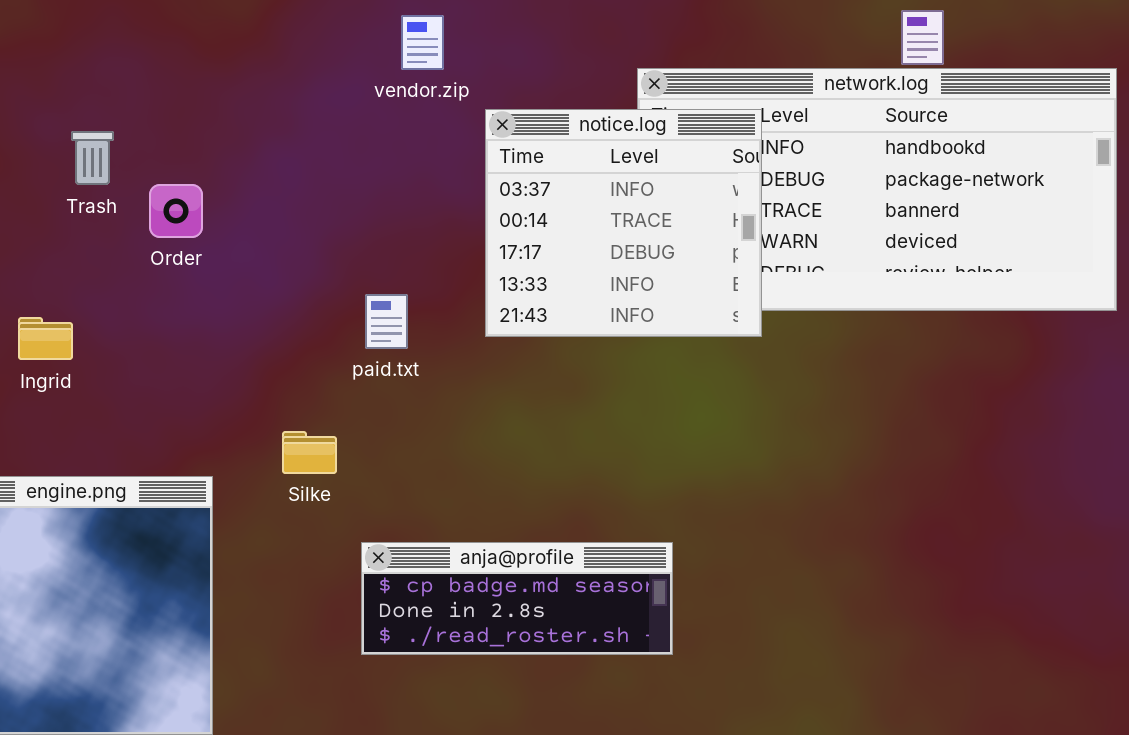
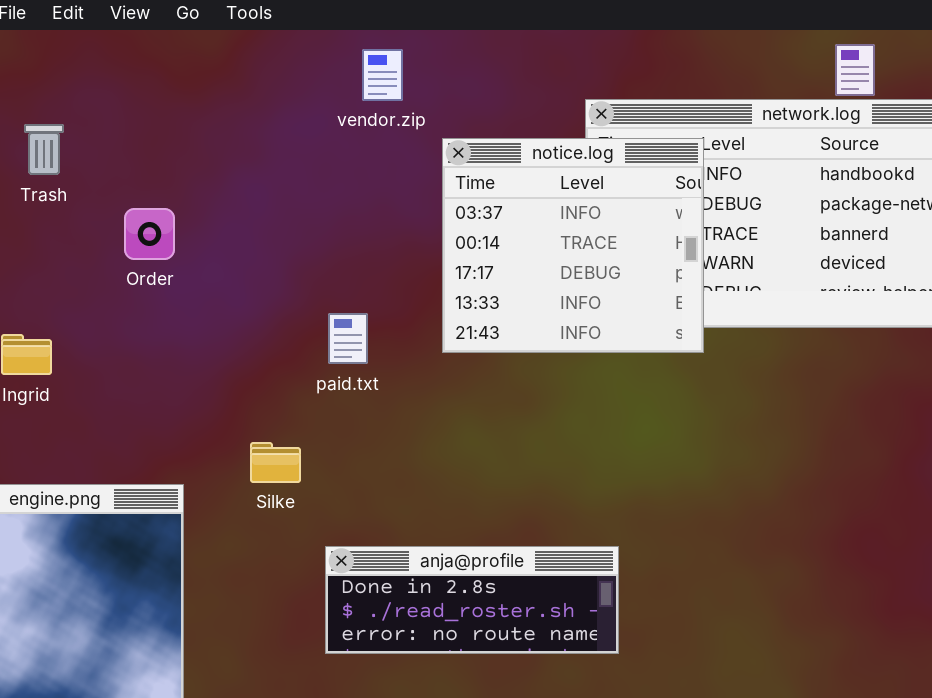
Trash: [71,131,114,185] -> [24,124,64,175], moved
anja@profile: [361,542,673,655] -> [325,546,619,654], scrolled down 1 row

